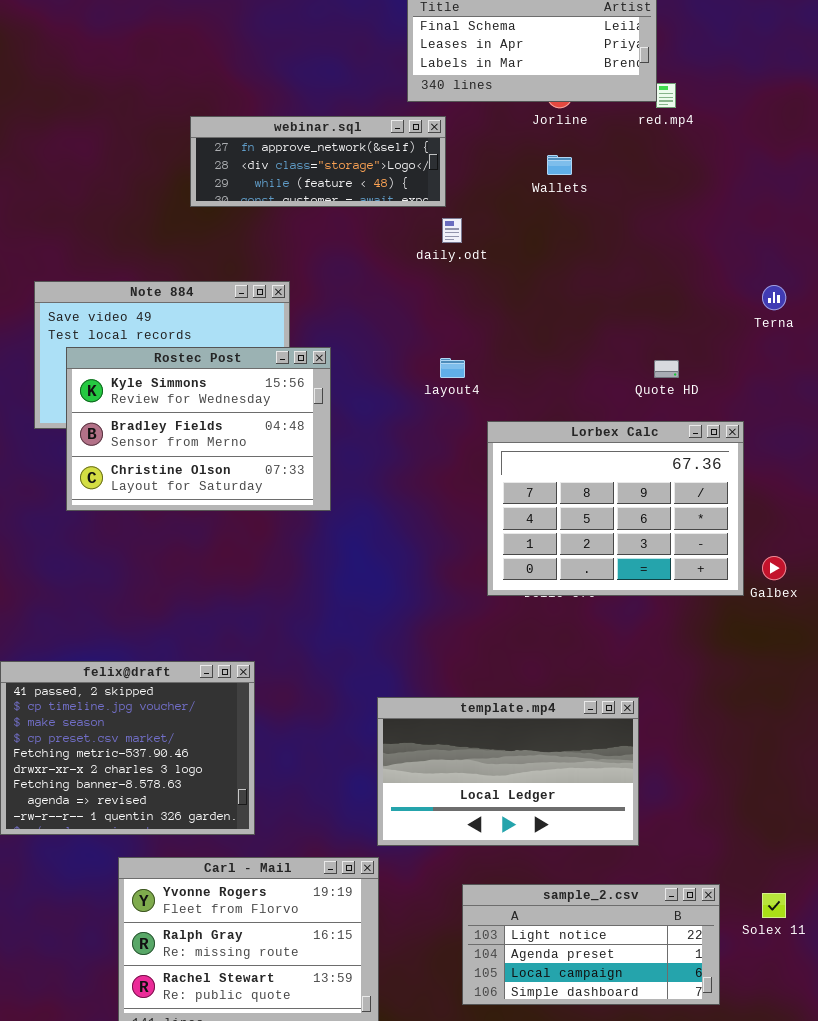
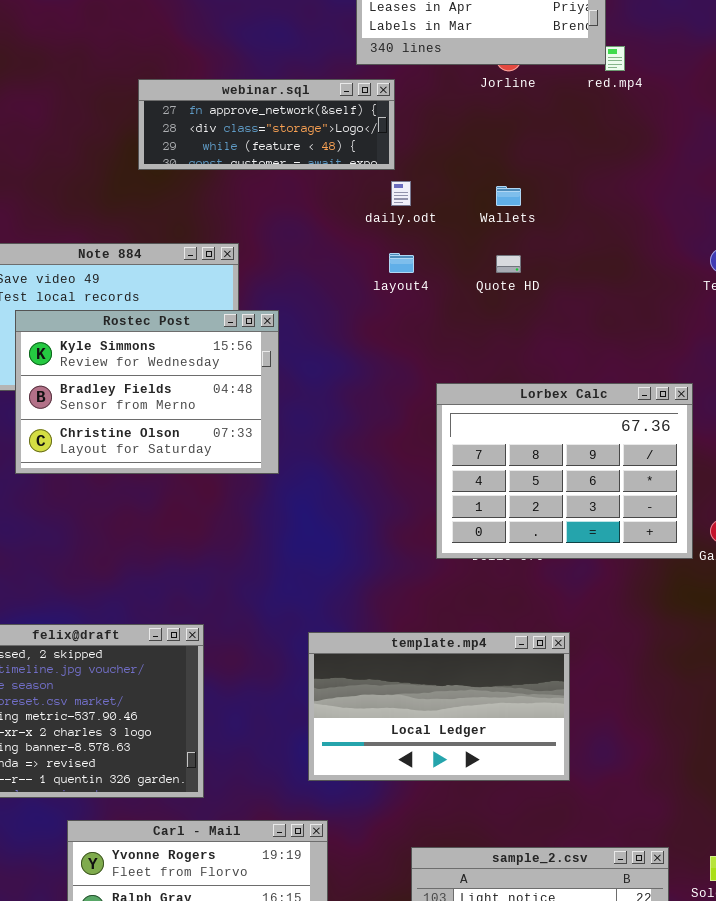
Wallets: [547,155,572,175] -> [496,186,521,206], moved
layout4: [440,358,465,378] -> [389,253,414,273], moved
Quote HD: [654,360,679,378] -> [496,255,521,273], moved
template.mp4: [377,697,639,846] -> [308,632,570,781], moved

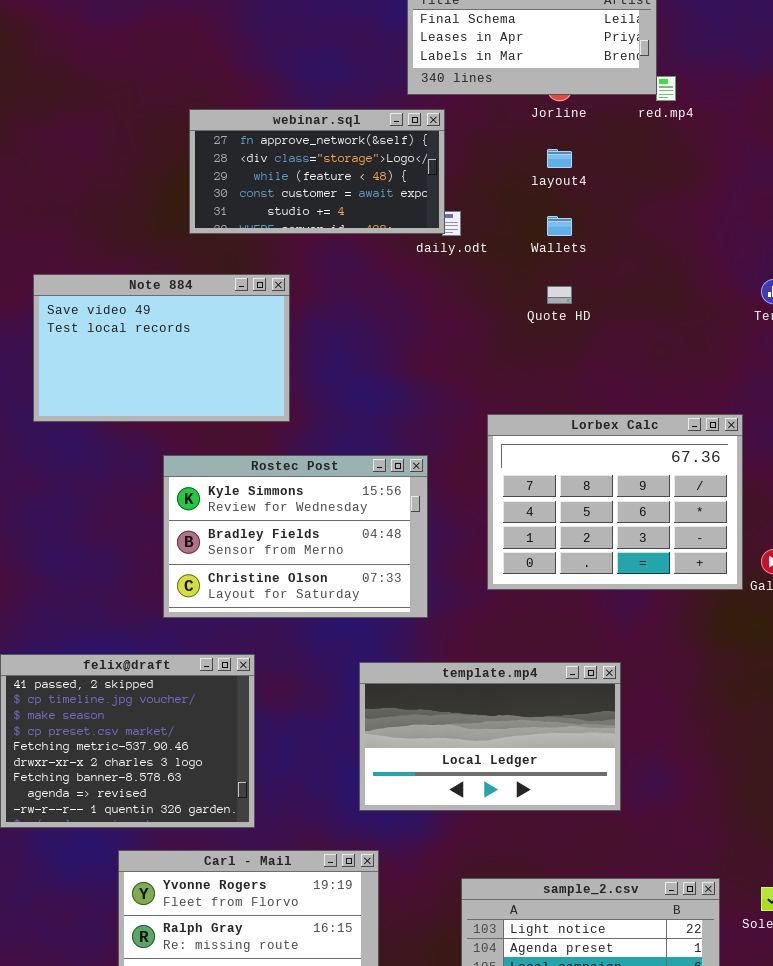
webinar.sql: [138,79,395,170] -> [189,109,445,234], resized
layout4: [389,253,414,273] -> [547,149,572,168], moved
Rostec Post: [15,310,279,474] -> [163,455,428,618], moved

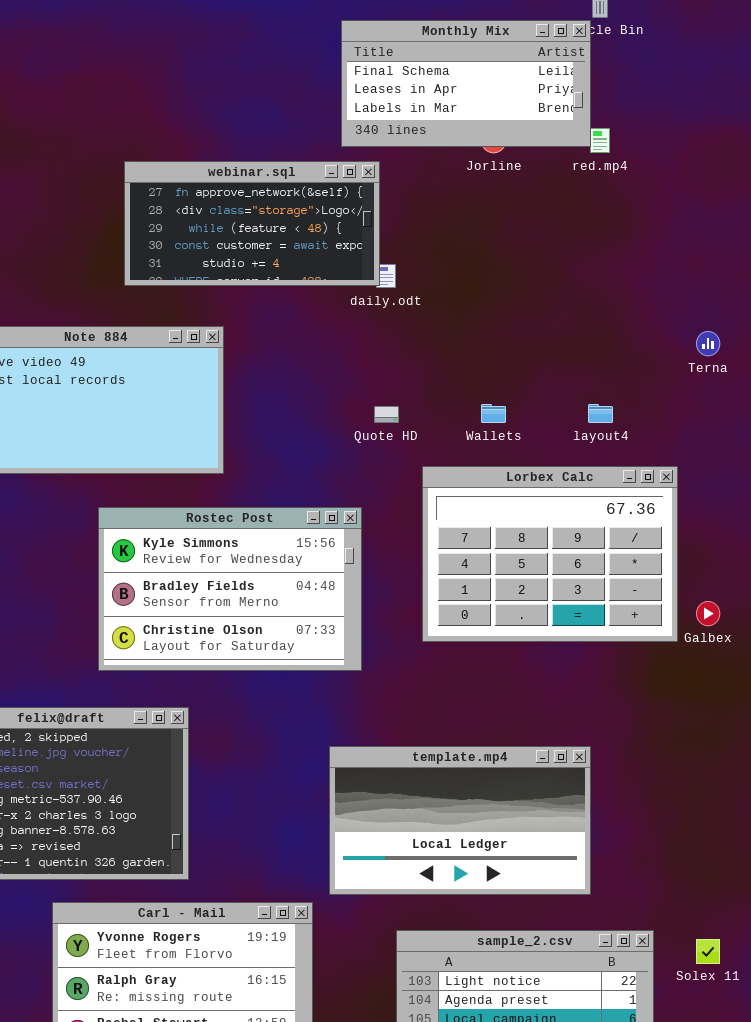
layout4: [547,149,572,168] -> [588,404,613,423], moved
Wallets: [547,216,572,236] -> [481,404,506,423], moved
Quote HD: [547,286,572,304] -> [374,406,399,423], moved
template.mp4: [359,662,621,811] -> [329,746,591,895], moved

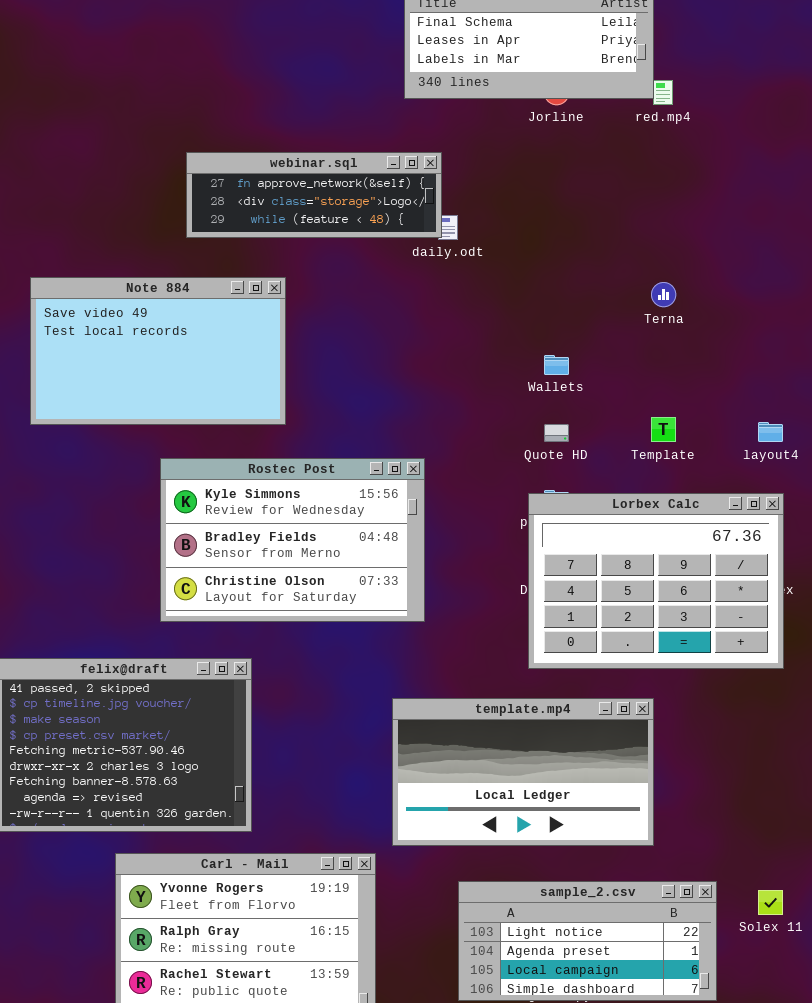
webinar.sql: [124,161,380,286] -> [186,152,442,238], resized
Terna: [696,331,720,356] -> [651,282,676,307], moved
layout4: [588,404,613,423] -> [758,422,783,442], moved
Quote HD: [374,406,399,423] -> [544,424,569,442], moved
Lorbex Calc: [422,466,678,642] -> [528,493,784,669], moved

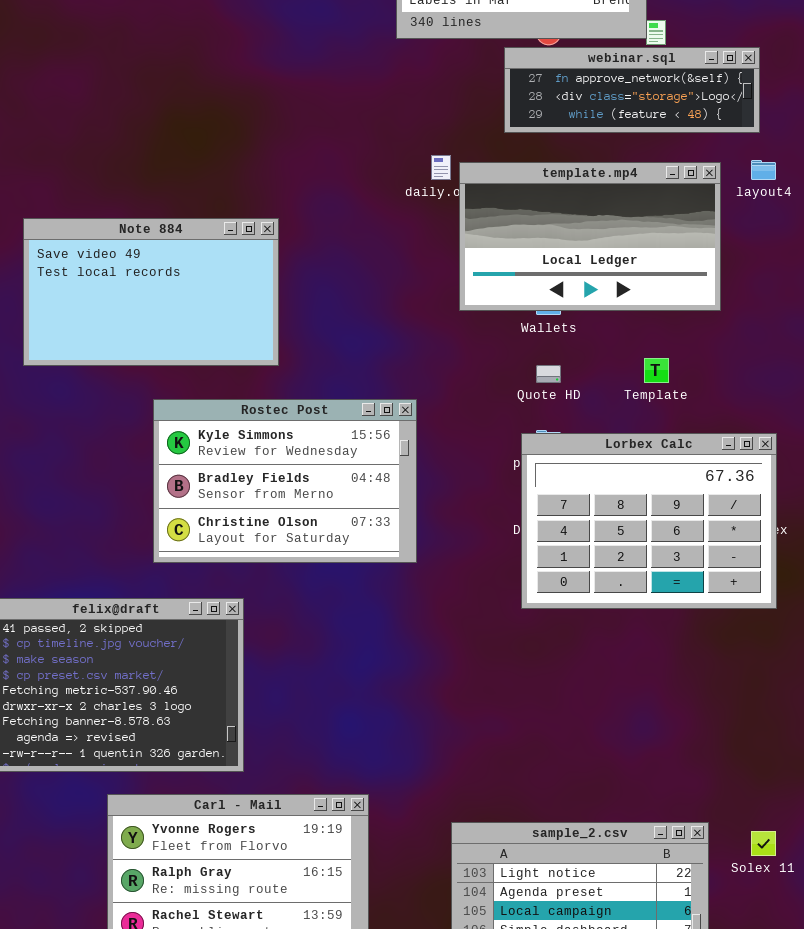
webinar.sql: [186,152,442,238] -> [504,47,760,133], moved
layout4: [758,422,783,442] -> [751,160,776,180], moved
template.mp4: [392,698,654,846] -> [459,162,721,311], moved

